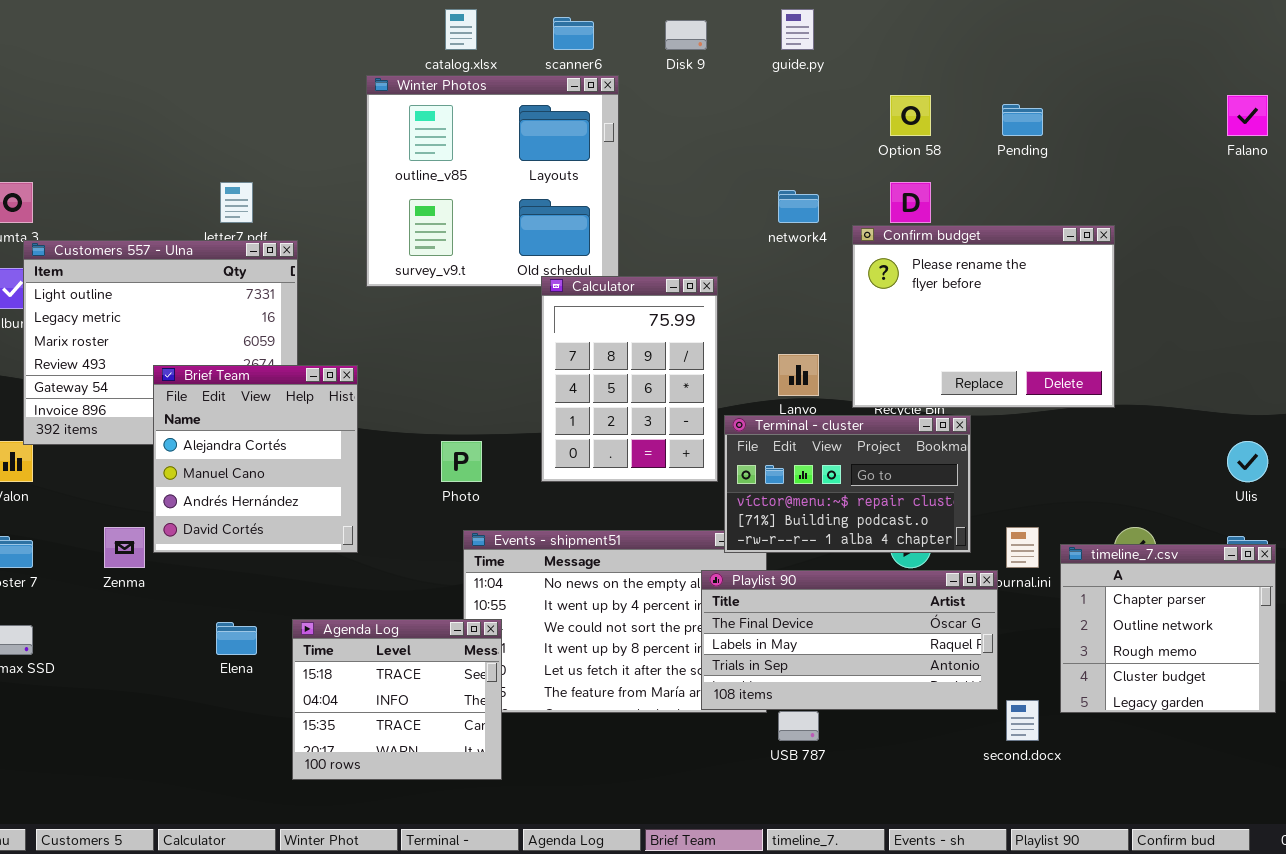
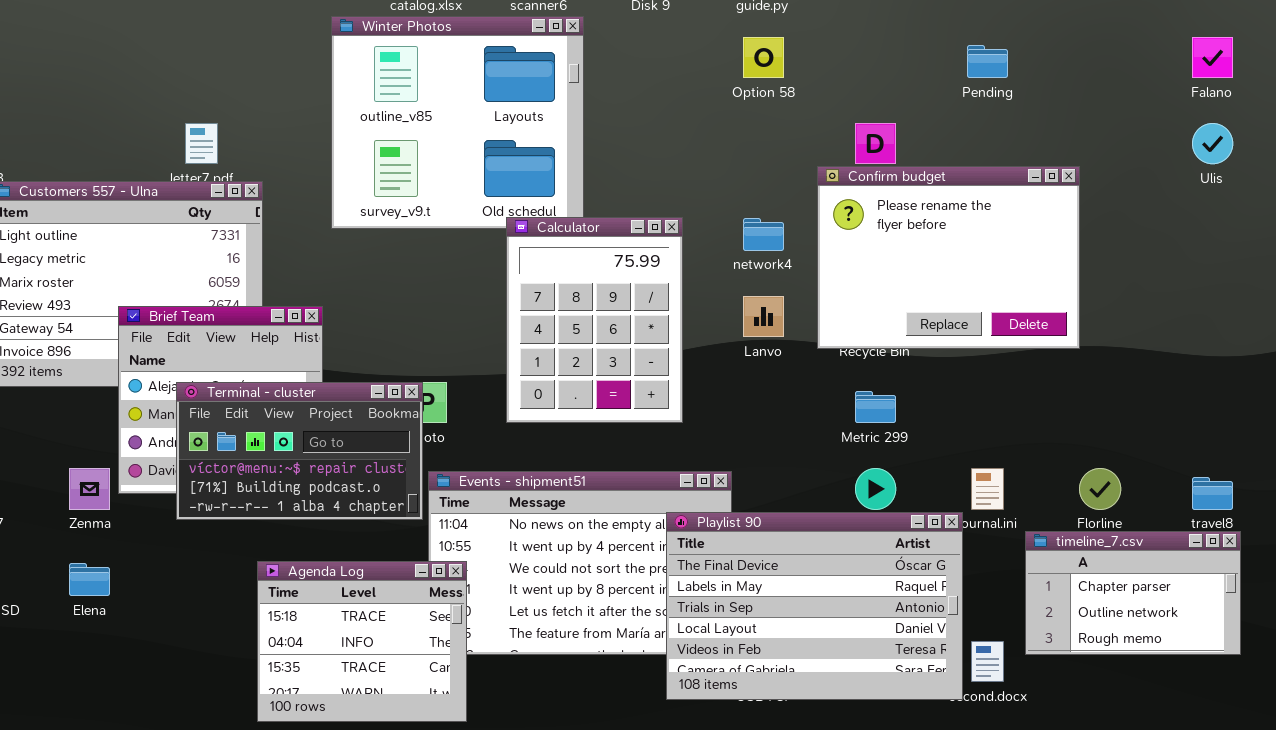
Option 58: [890,95,931,136] -> [743,37,784,78], moved
network4: [778,190,819,223] -> [743,218,784,251], moved
Terminal - cluster: [724,415,971,553] -> [176,382,423,520], moved
Ulis: [1227,441,1268,482] -> [1192,123,1233,164], moved
timeline_7.csv: [1060,544,1276,713] -> [1025,531,1241,655], resized
Playlist 90: [701,570,998,710] -> [666,512,963,700], resized
Elena: [216,622,257,655] -> [69,563,110,596], moved

